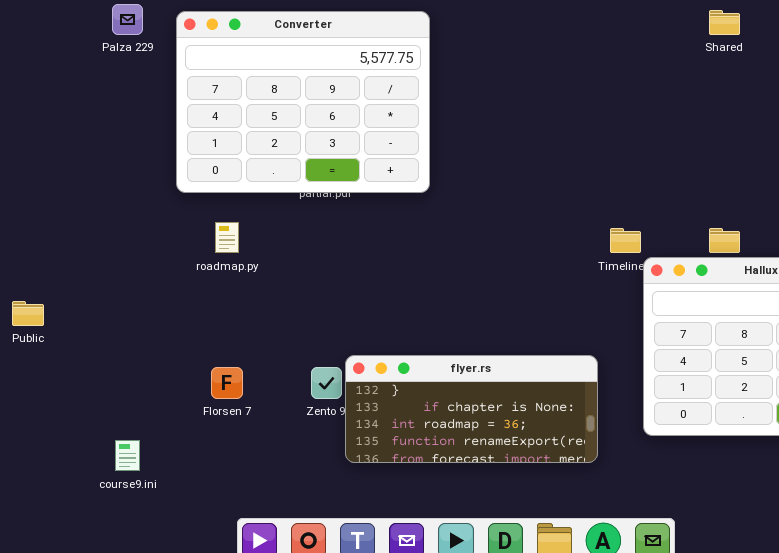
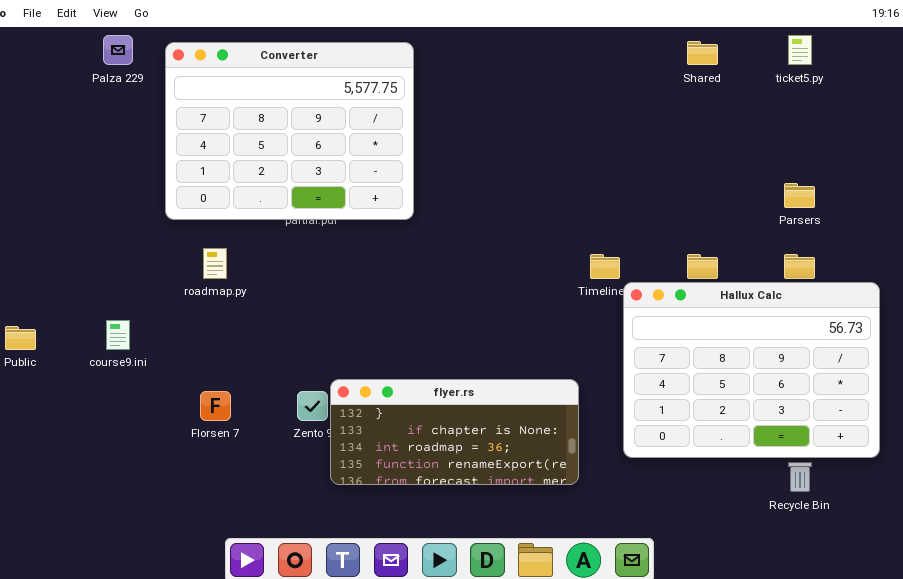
course9.ini: [115,440,140,471] -> [106,320,130,350], moved

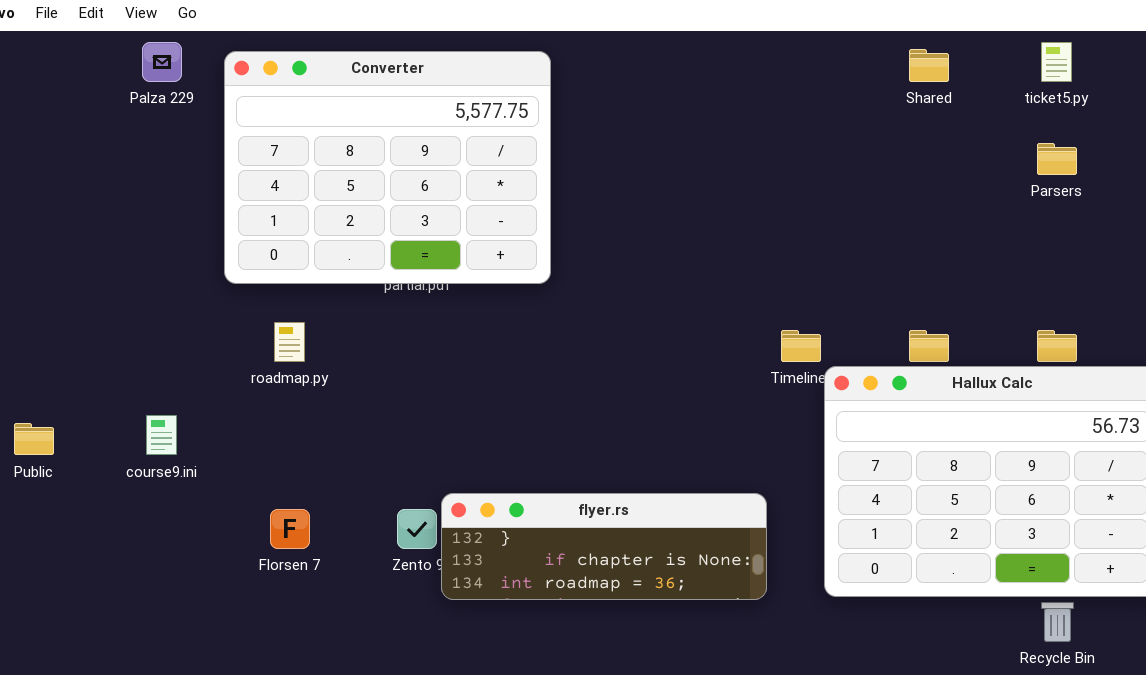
Parsers: [784,183,815,208] -> [1037,143,1077,175], moved
flyer.rs: [330,379,579,485] -> [441,493,767,600], resized

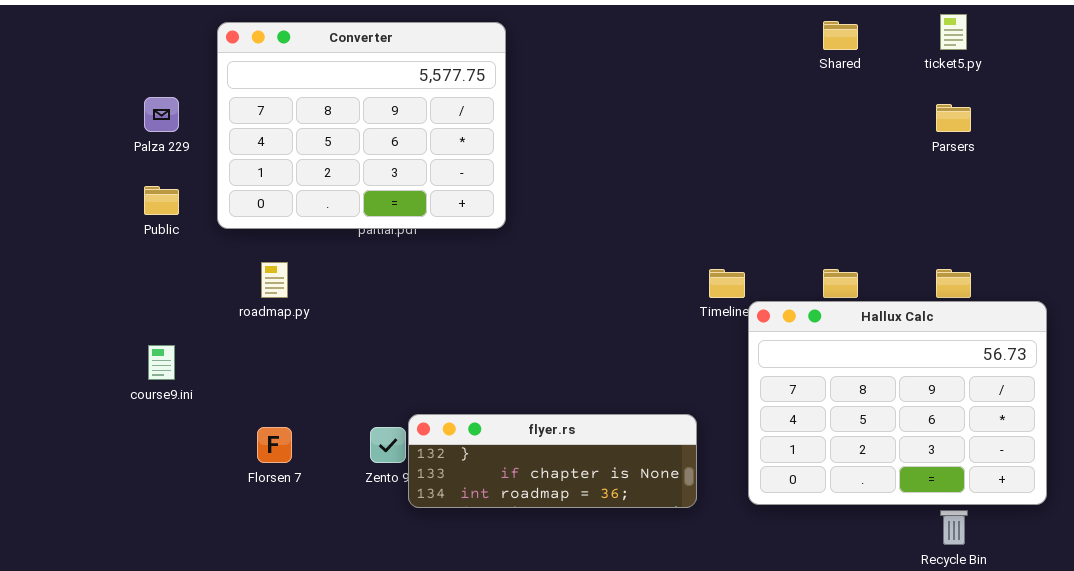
Palza 229: [142,42,182,82] -> [144,97,179,132], moved
Public: [14,423,54,455] -> [144,186,179,215], moved

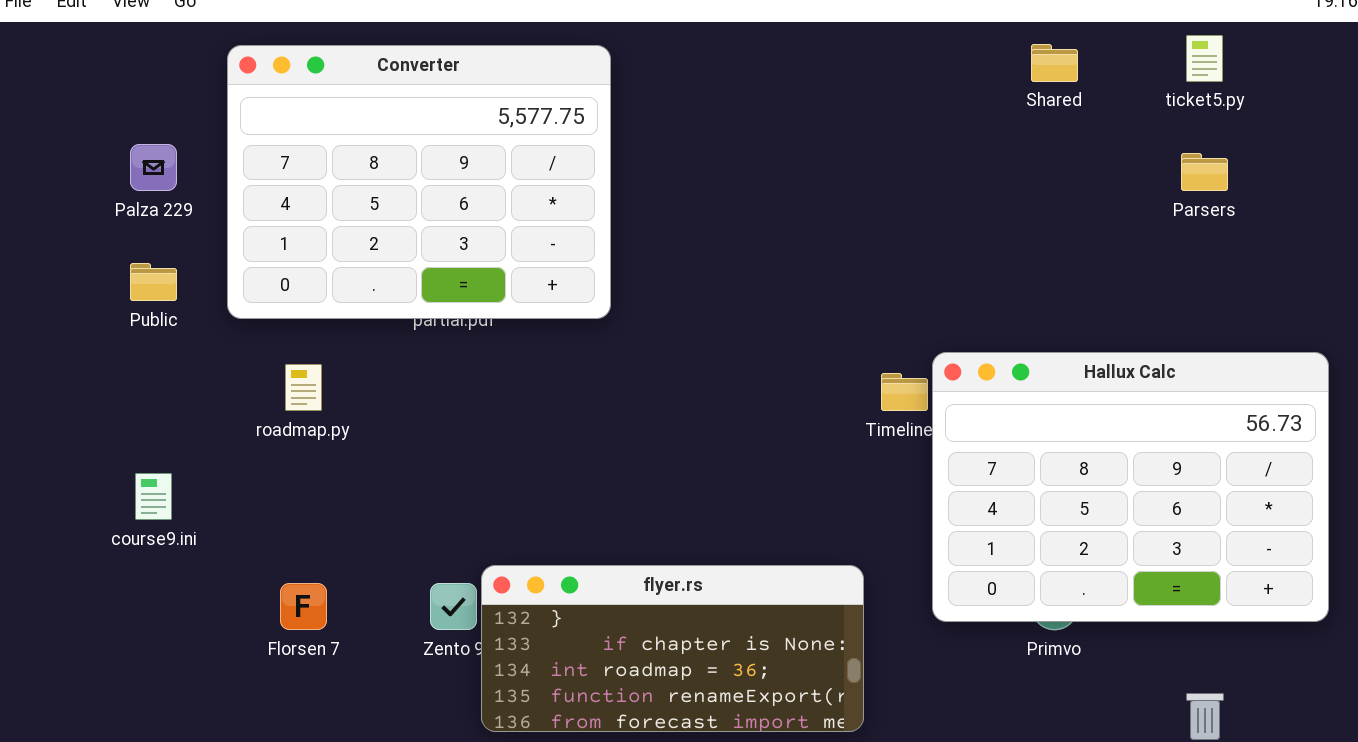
Hallux Calc: [748,301,1047,505] -> [932,352,1329,622], moved
flyer.rs: [408,414,697,508] -> [481,565,864,732], resized

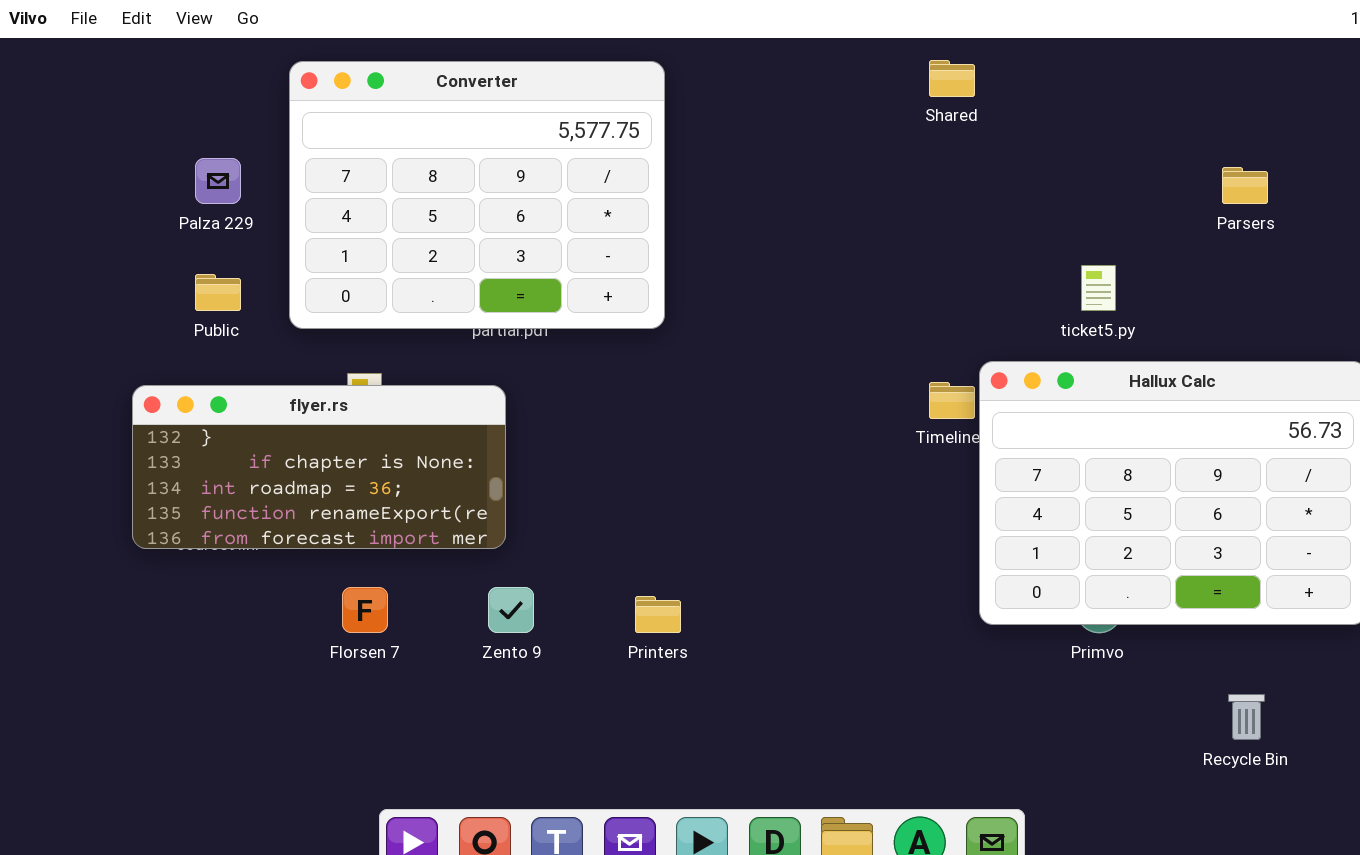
ticket5.py: [1186,35,1223,82] -> [1081,265,1116,311], moved
Shared: [1031,44,1078,82] -> [929,60,975,97], moved
flyer.rs: [481,565,864,732] -> [132,385,506,549], moved

